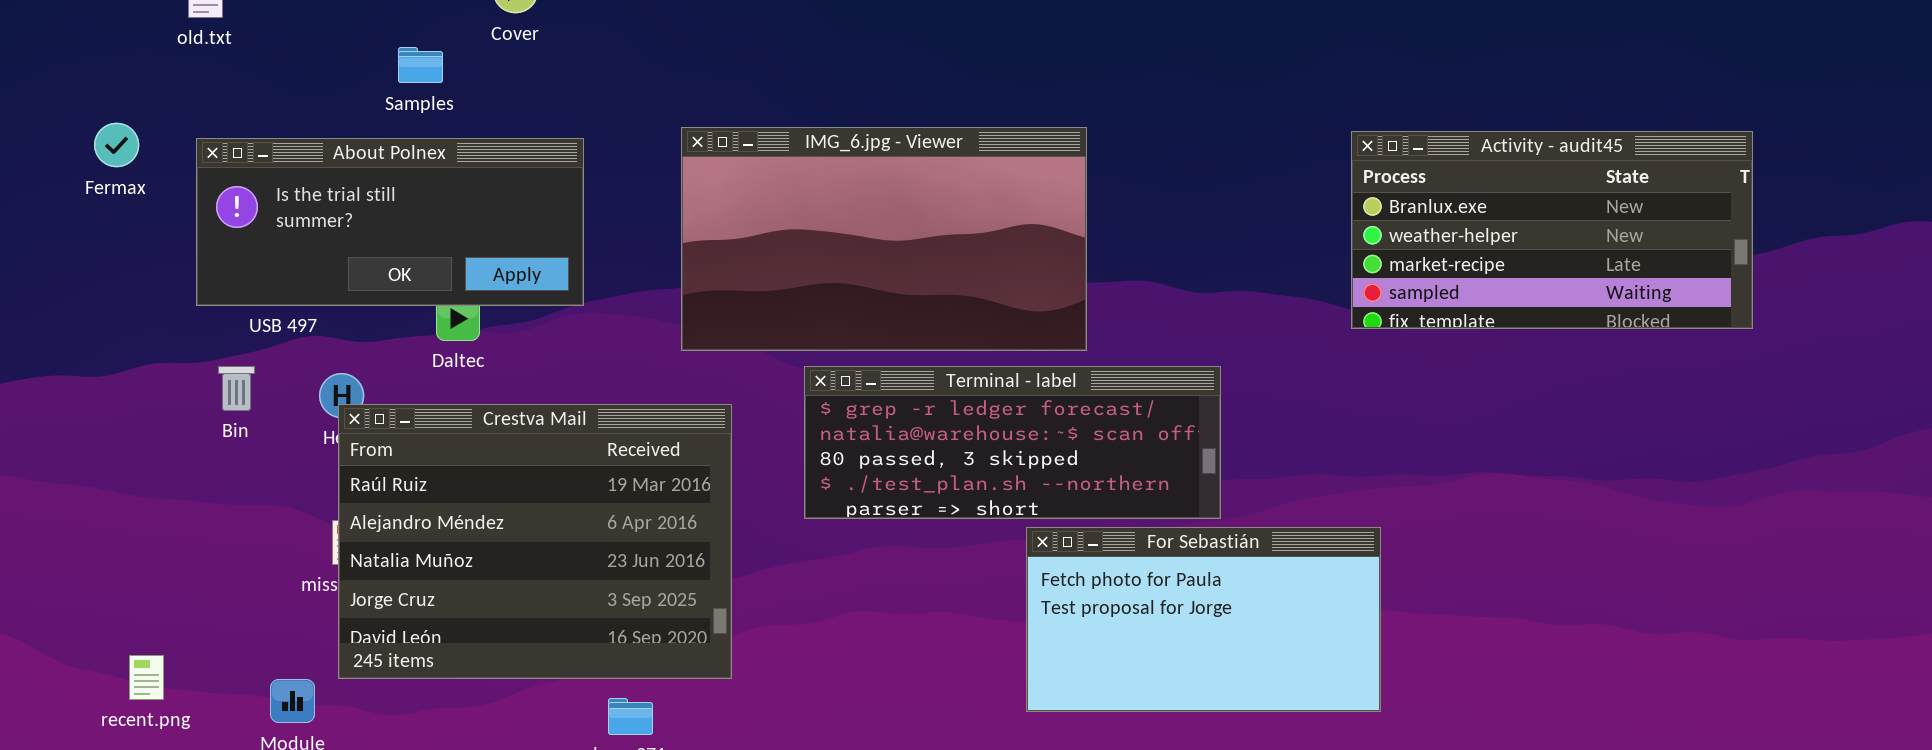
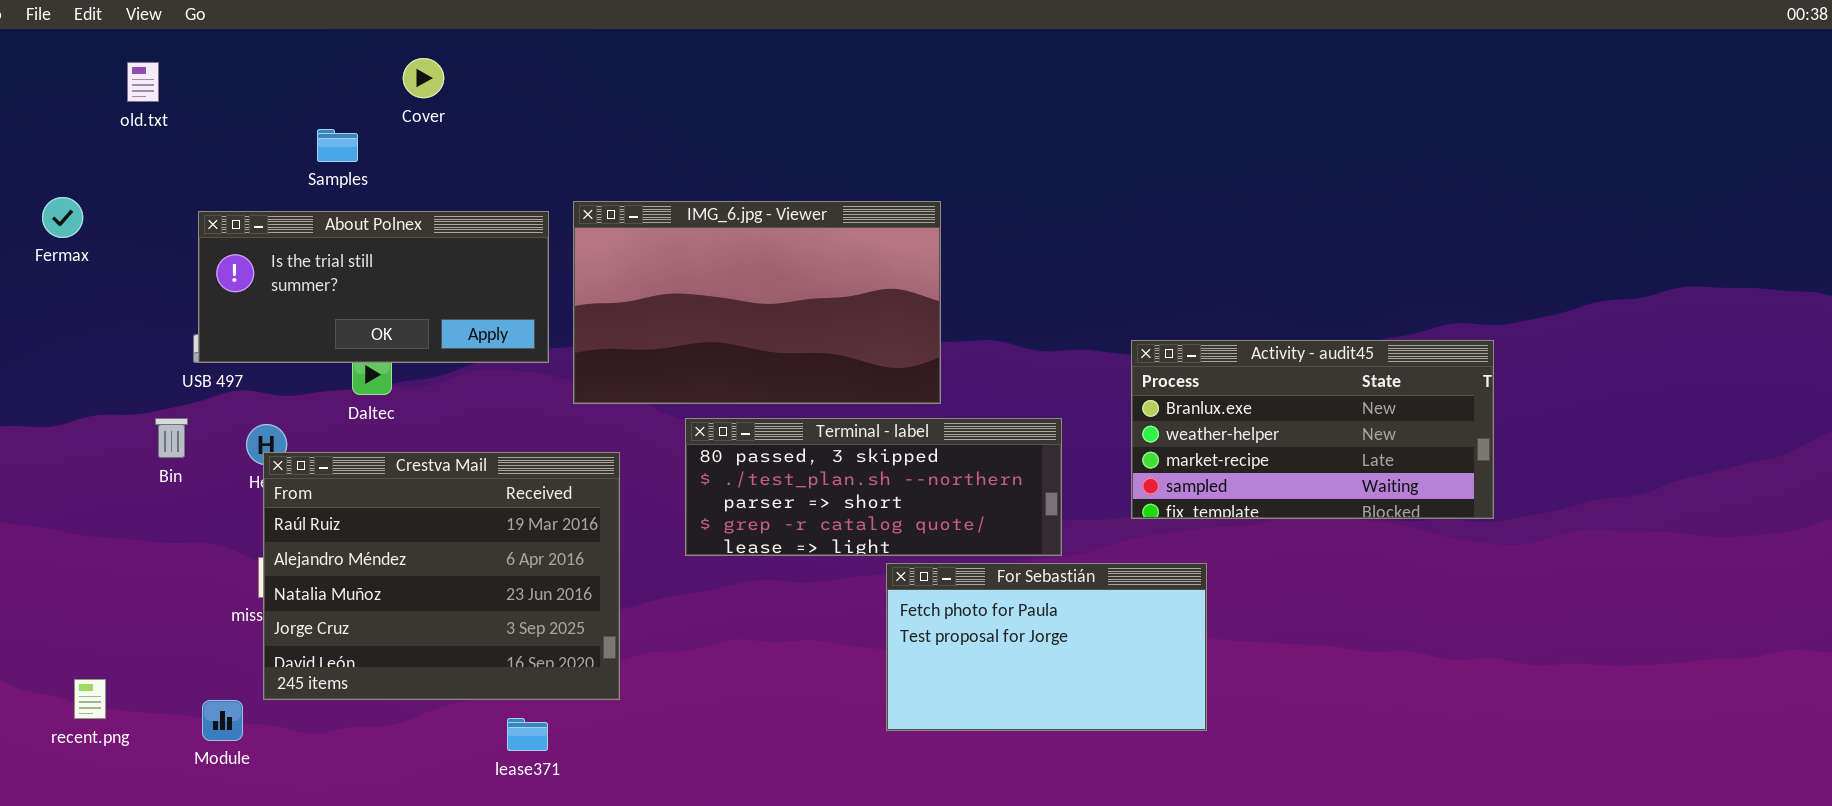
Activity - audit45: [1351,131,1753,329] -> [1131,340,1494,519], moved
About Polnex: [196,138,584,306] -> [198,211,549,363], moved
Terminal - label: [804,366,1221,519] -> [685,418,1062,556], scrolled down 2 rows

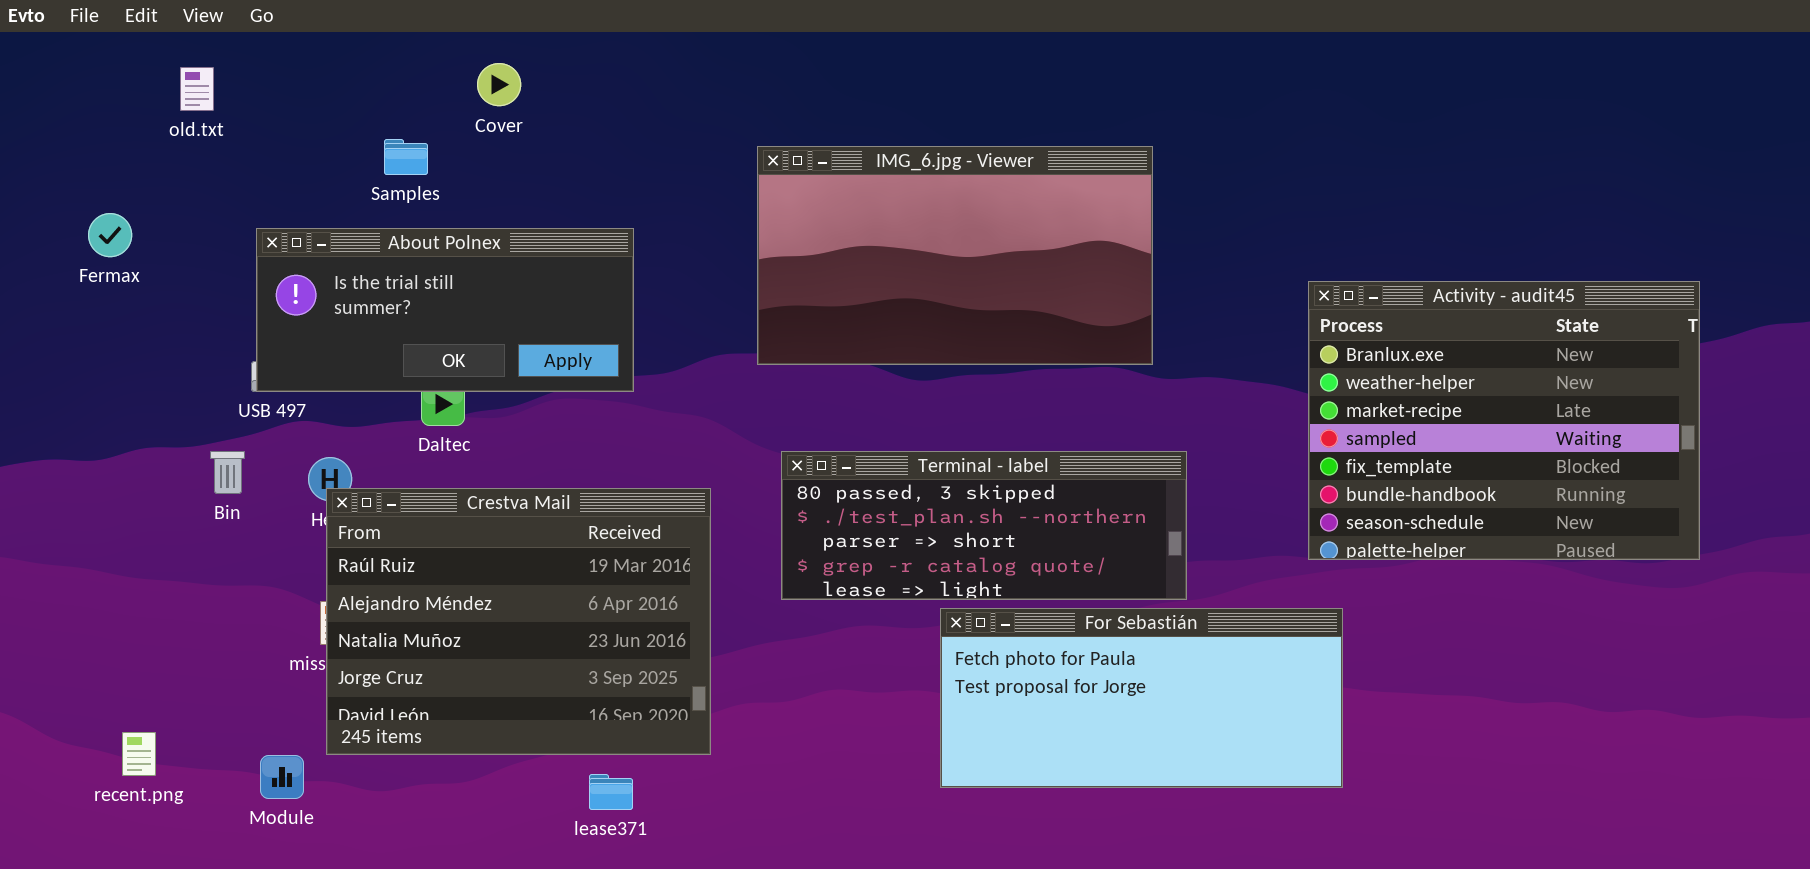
IMG_6.jpg - Viewer: [573,201,941,404] -> [757,146,1153,365], moved
Activity - audit45: [1131,340,1494,519] -> [1308,281,1700,560], moved, resized
For Sebastián: [886,563,1207,731] -> [940,608,1343,788], resized

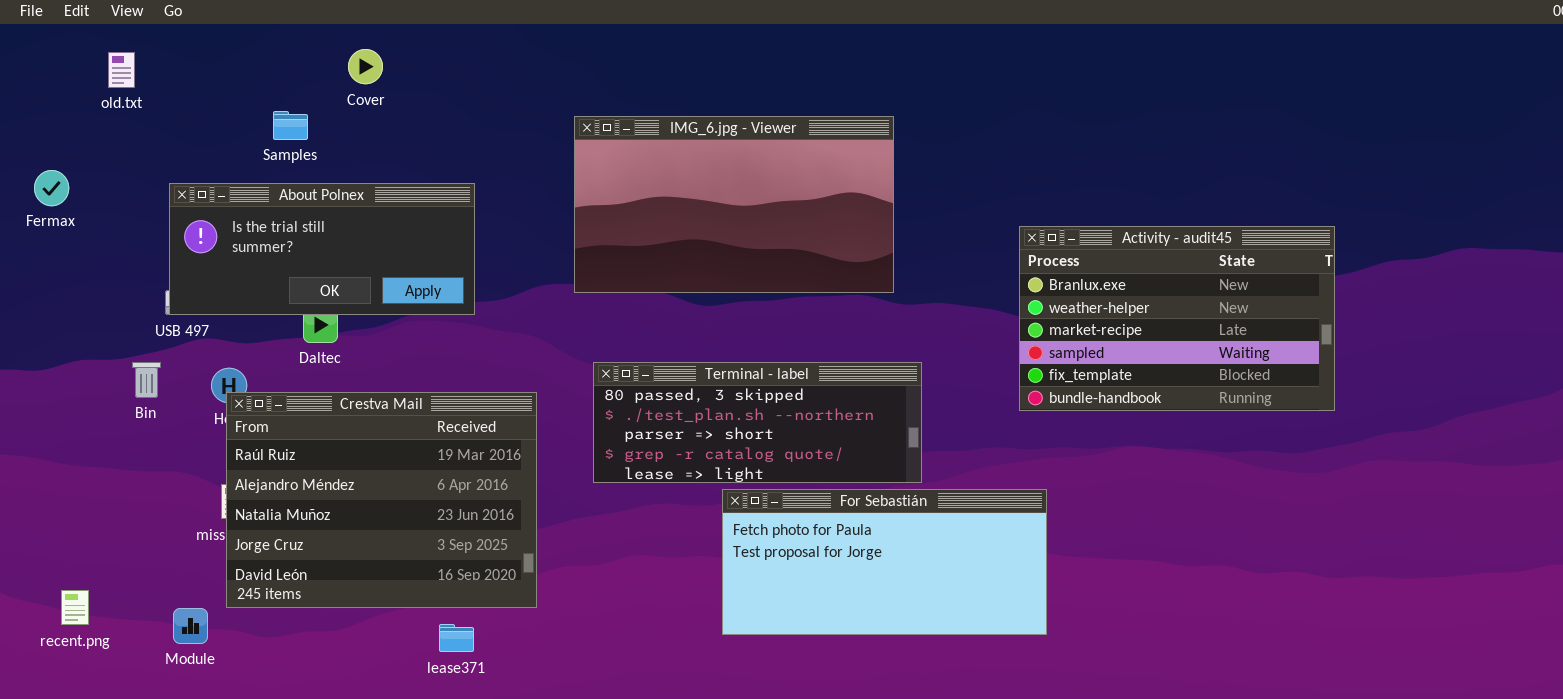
Activity - audit45: [1308,281,1700,560] -> [1019,226,1335,411], resized

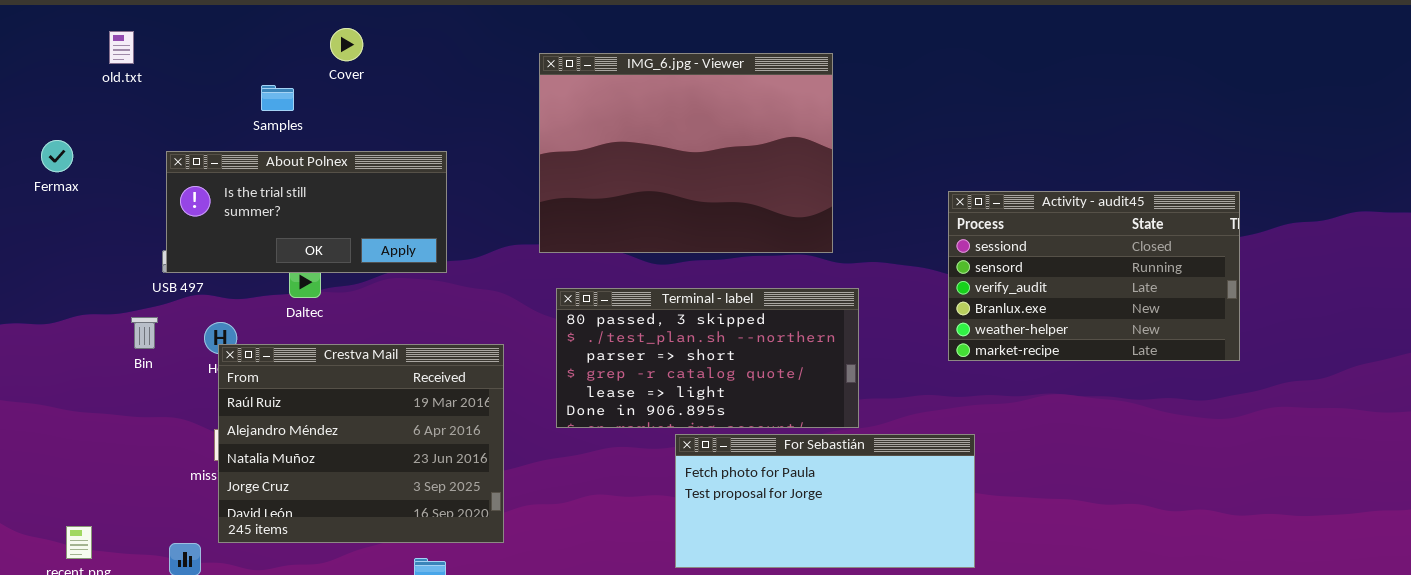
IMG_6.jpg - Viewer: [574,116,894,293] -> [539,53,833,253], resized
Activity - audit45: [1019,226,1335,411] -> [948,191,1240,361], scrolled up 3 rows
Terminal - label: [593,362,922,483] -> [556,288,859,428], resized

